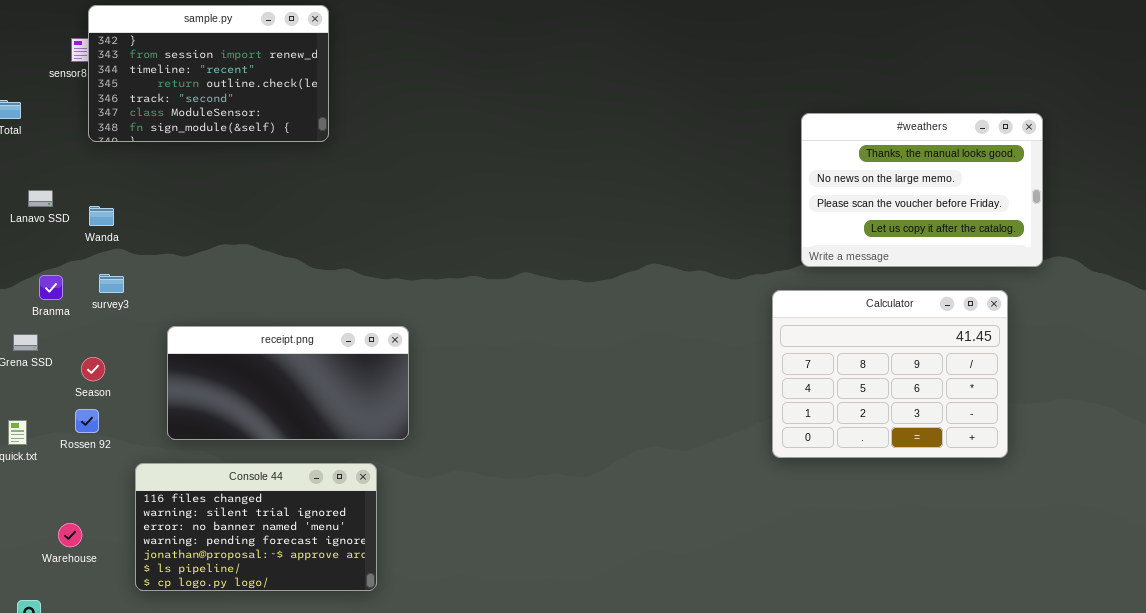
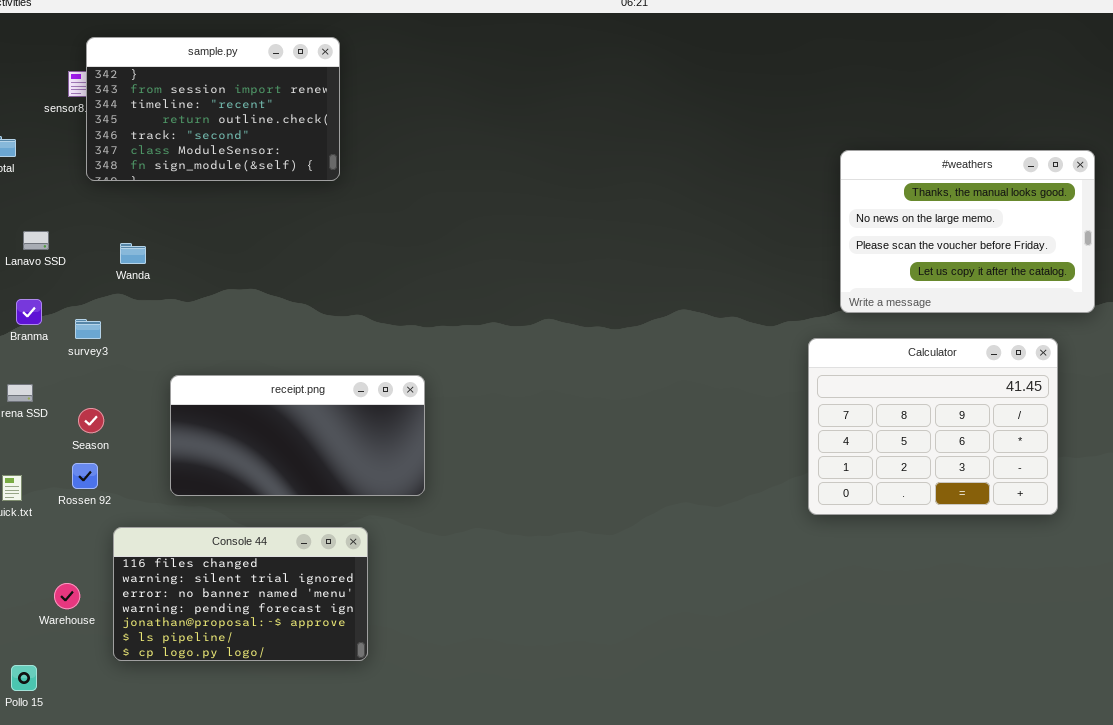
Wanda: [89,206,114,226] -> [120,243,146,264], moved
survey3: [99,274,124,293] -> [75,319,101,339], moved
Branma: [39,275,63,300] -> [16,299,42,325], moved
Console 44: [135,463,377,591] -> [113,527,368,661], moved

